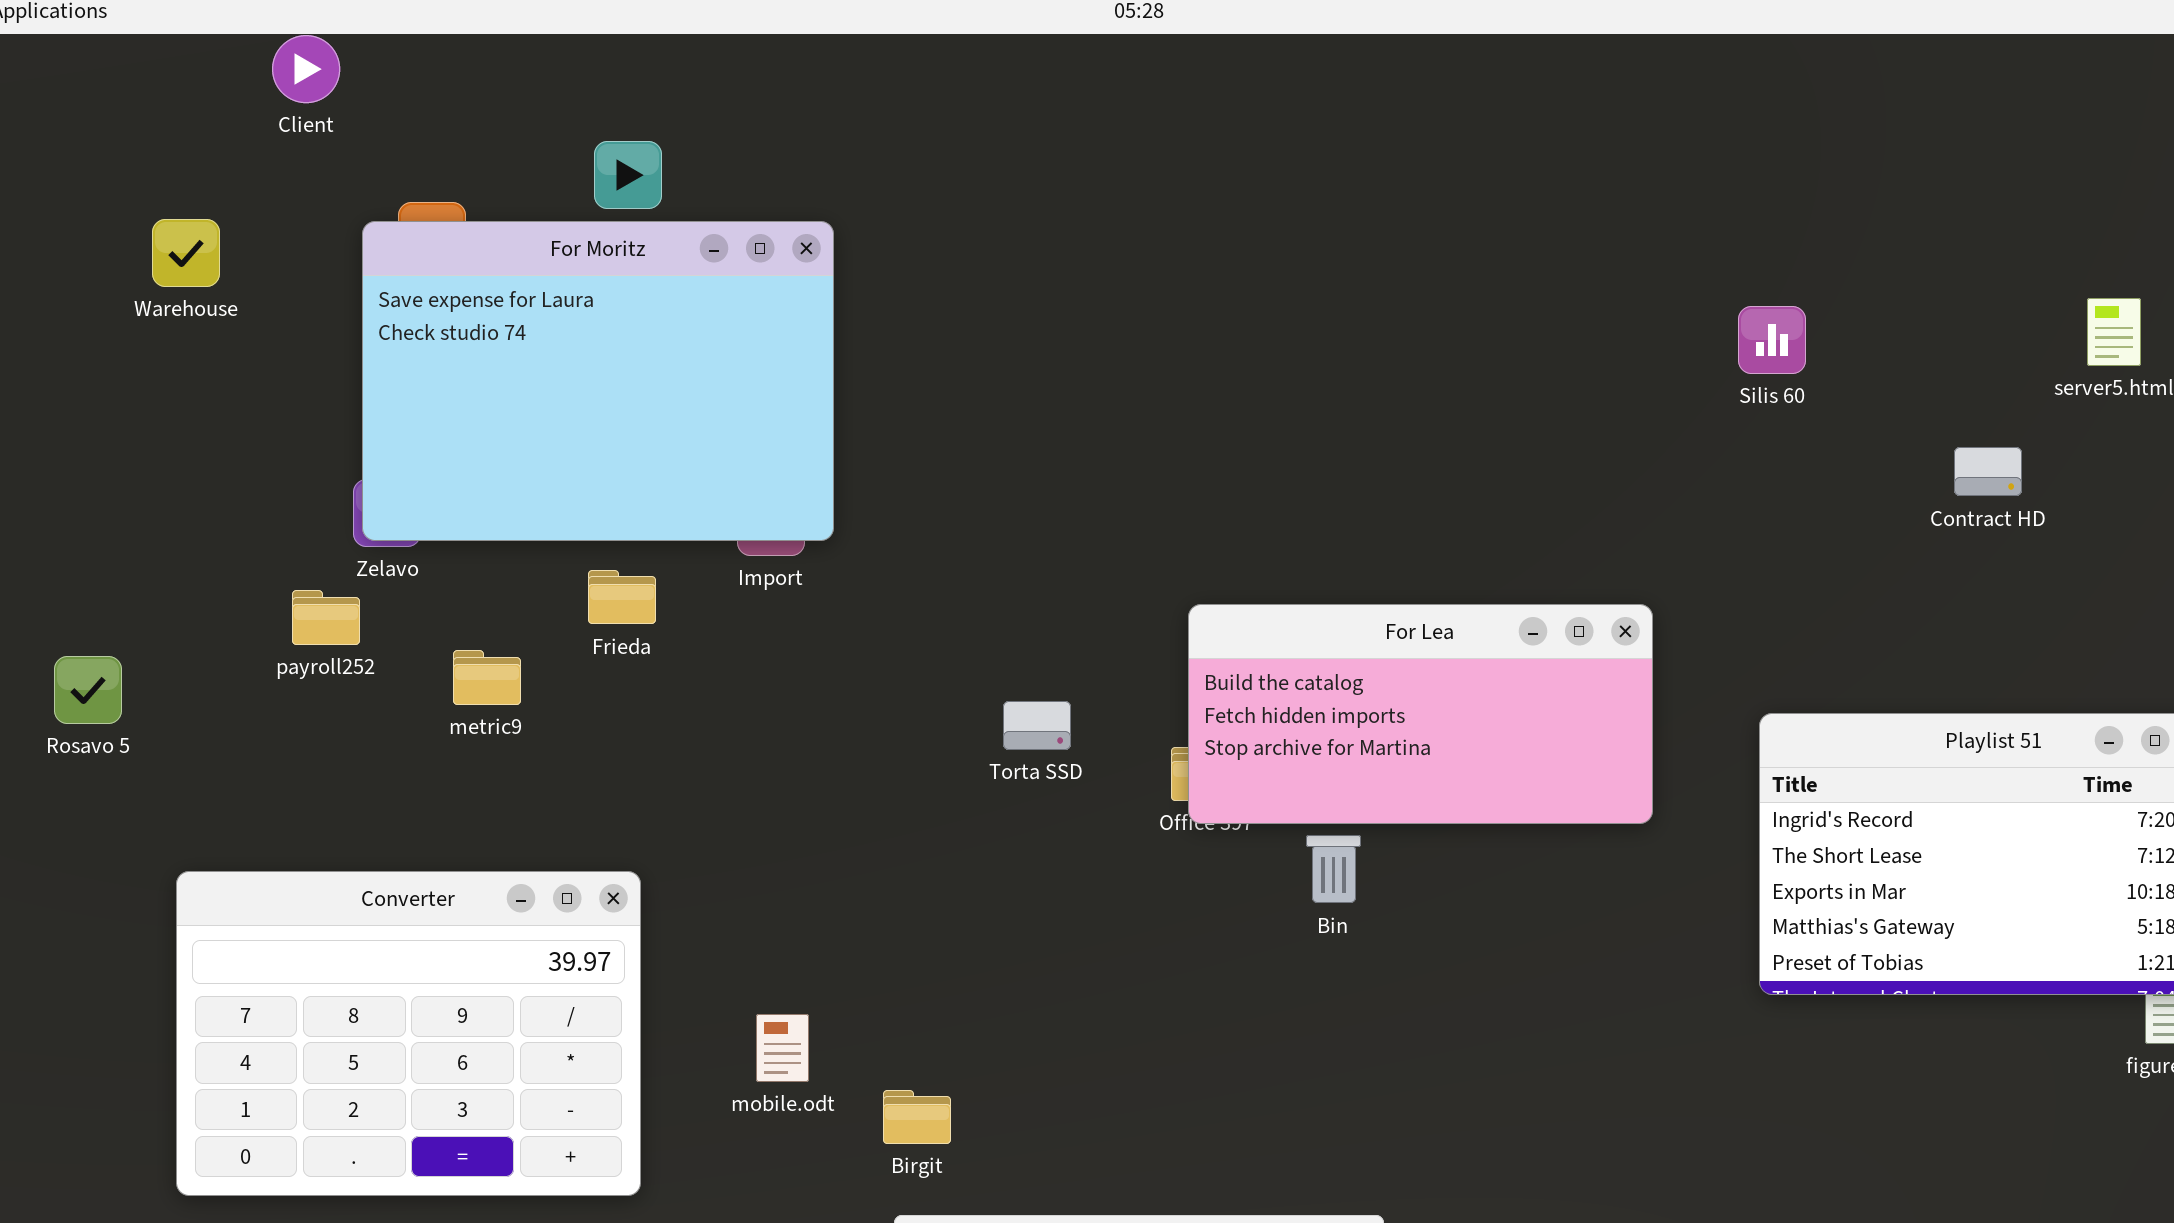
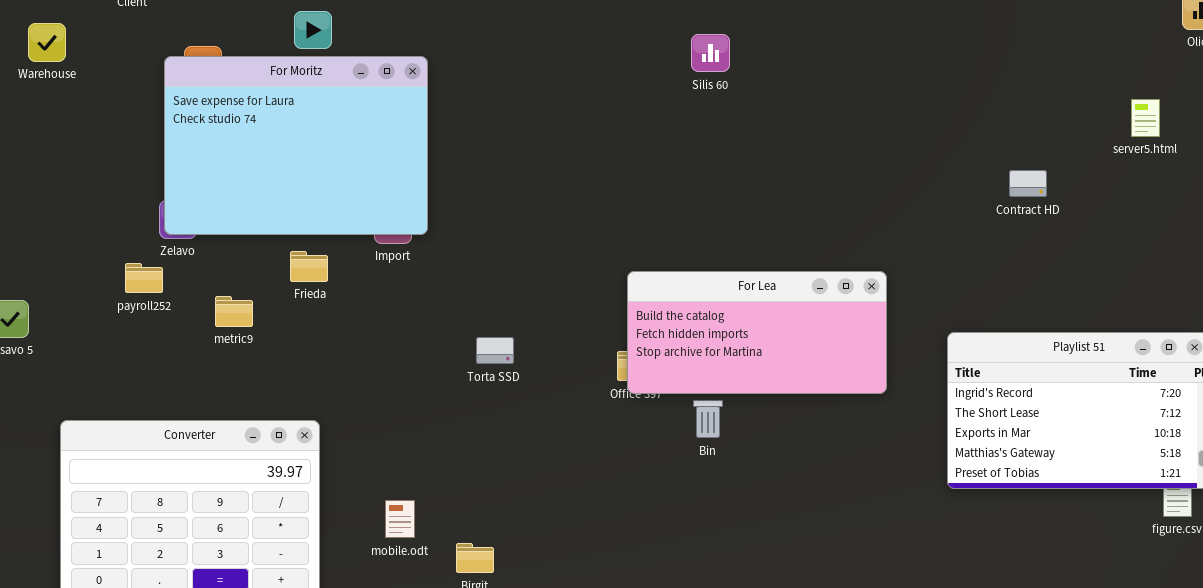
Warehouse: [152,219,220,287] -> [28,23,66,62], moved
Silis 60: [1738,306,1806,374] -> [691,34,730,72], moved
Contract HD: [1954,447,2022,496] -> [1009,170,1047,197], moved
Torta SSD: [1003,701,1071,750] -> [476,337,514,364], moved

